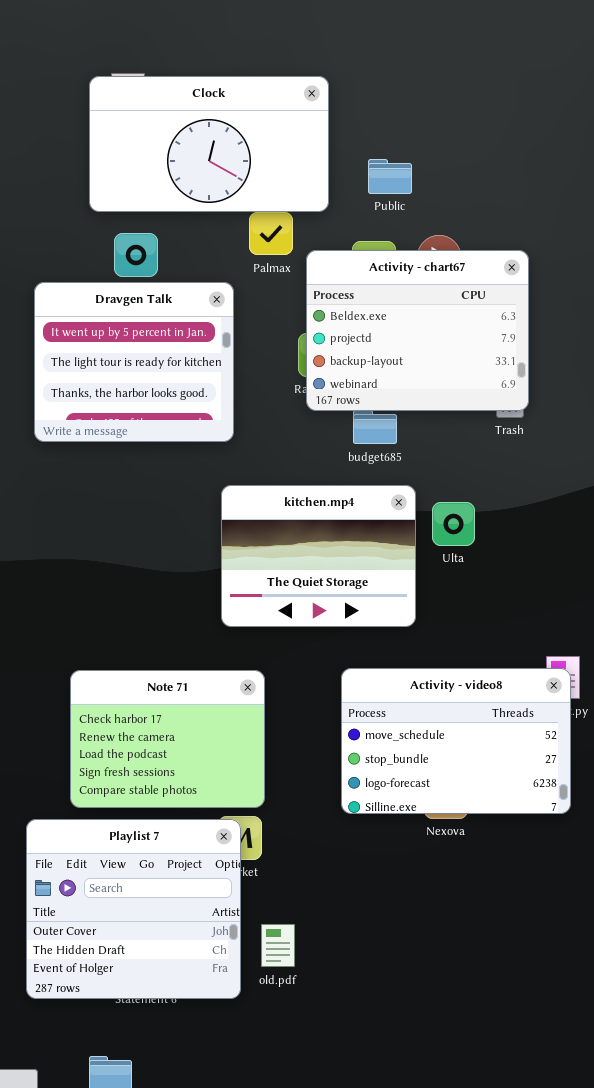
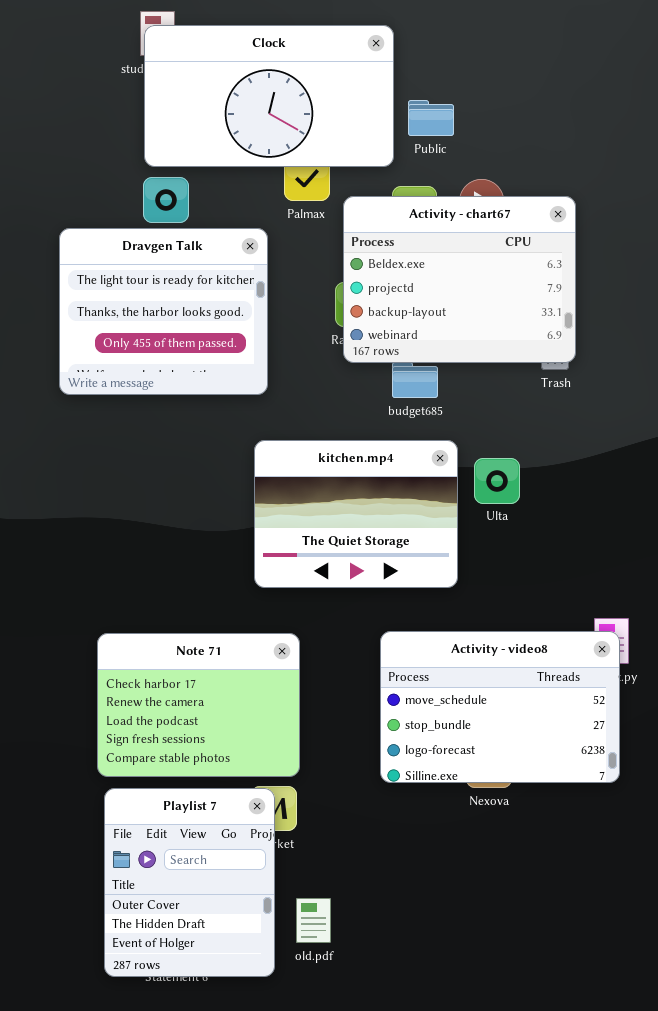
Clock: [89,76,329,212] -> [144,25,394,167], moved
Dravgen Talk: [34,282,234,442] -> [59,228,268,395], scrolled down 1 row
Playlist 7: [26,819,241,999] -> [104,788,275,977], resized

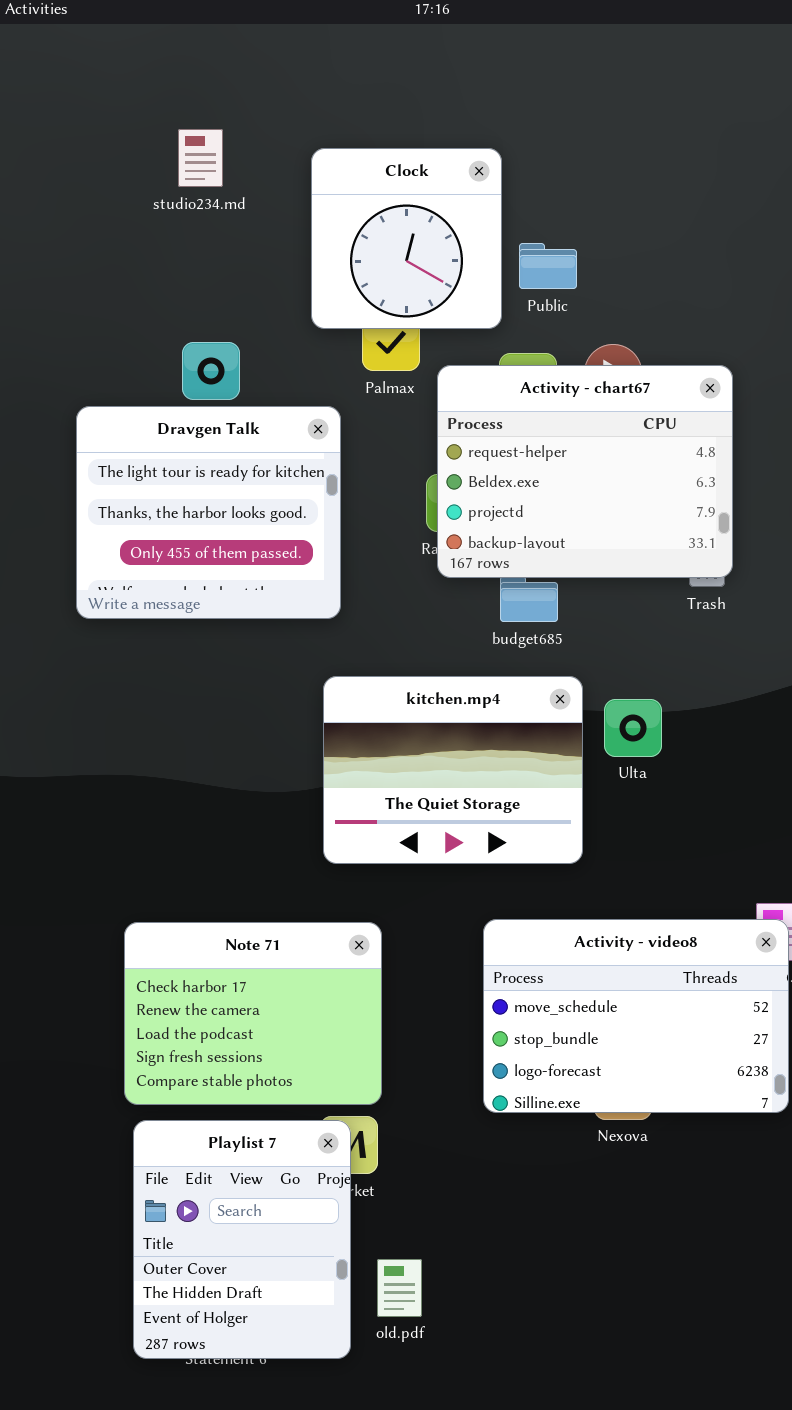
Clock: [144,25,394,167] -> [311,148,502,329], resized
Activity - chart67: [343,196,576,363] -> [437,365,733,578], scrolled up 1 row

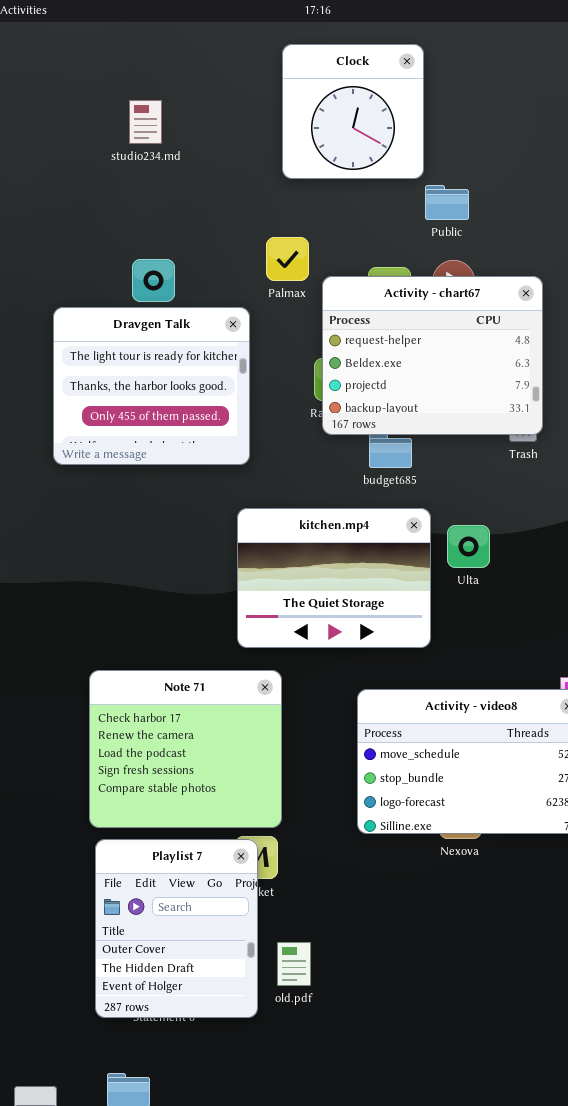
Clock: [311,148,502,329] -> [282,44,424,179], moved
Public: [519,243,577,289] -> [425,185,469,220], moved
Note 71: [124,922,382,1105] -> [89,670,282,828], resized

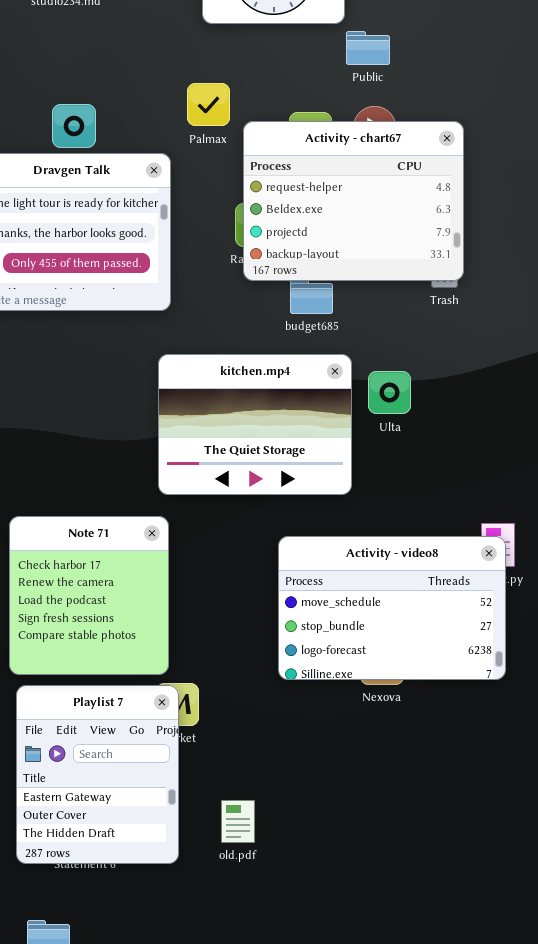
Note 71: [89,670,282,828] -> [9,516,169,675], resized
Playlist 7: [95,839,258,1018] -> [16,685,179,864], scrolled up 1 row
old.pdf: [277,942,311,986] -> [221,800,255,843], moved

